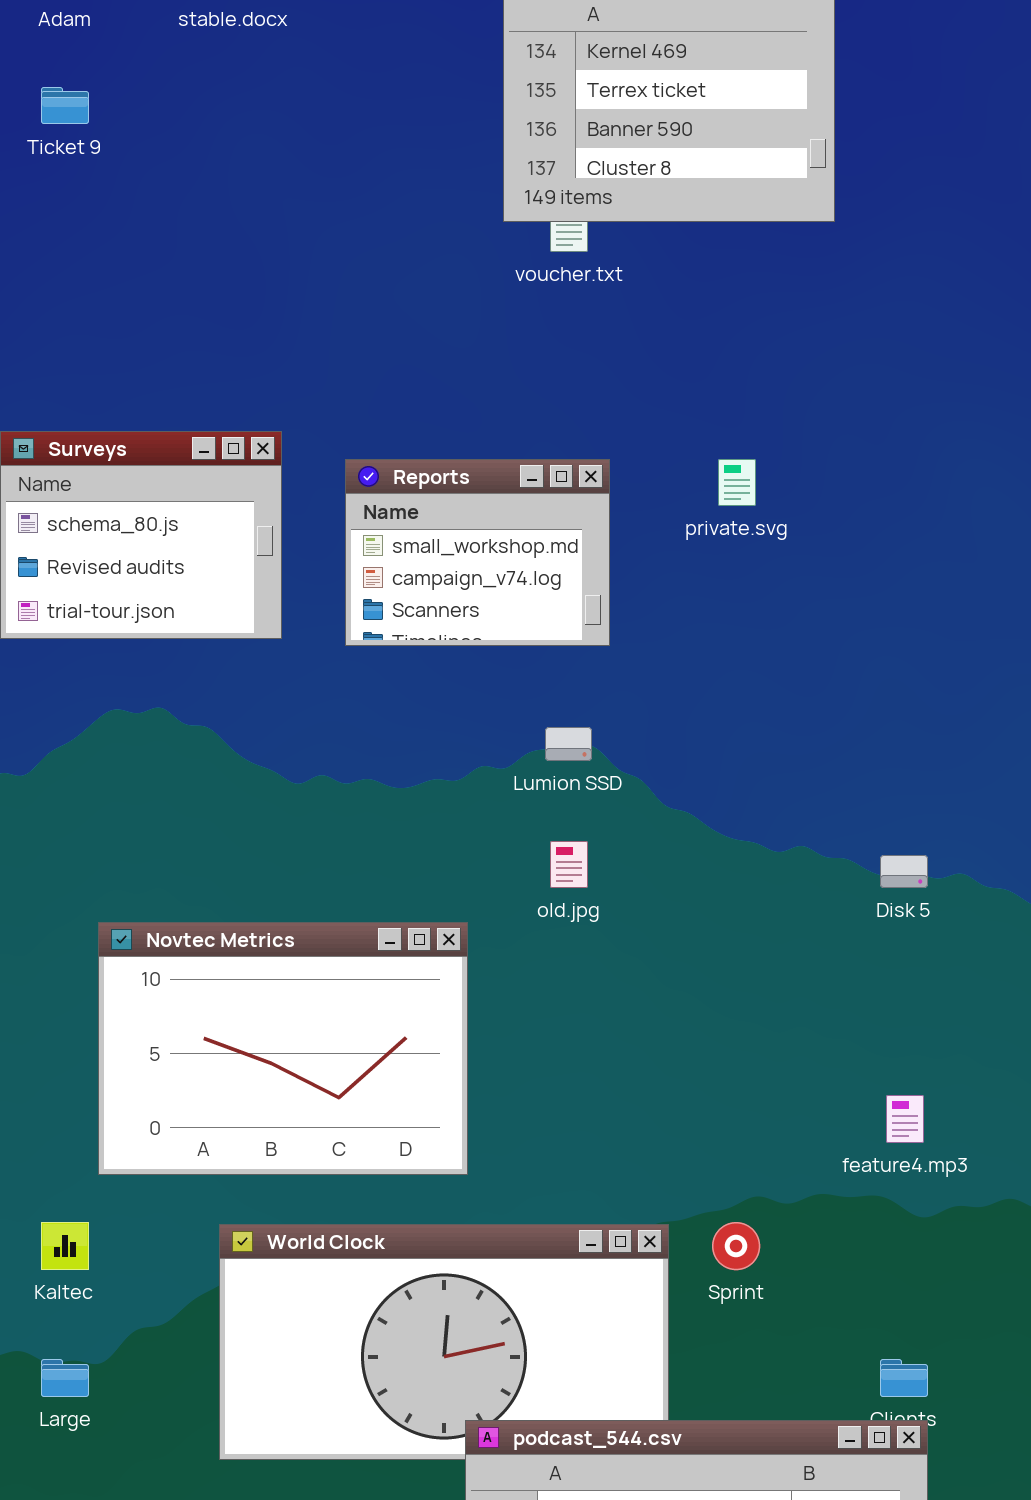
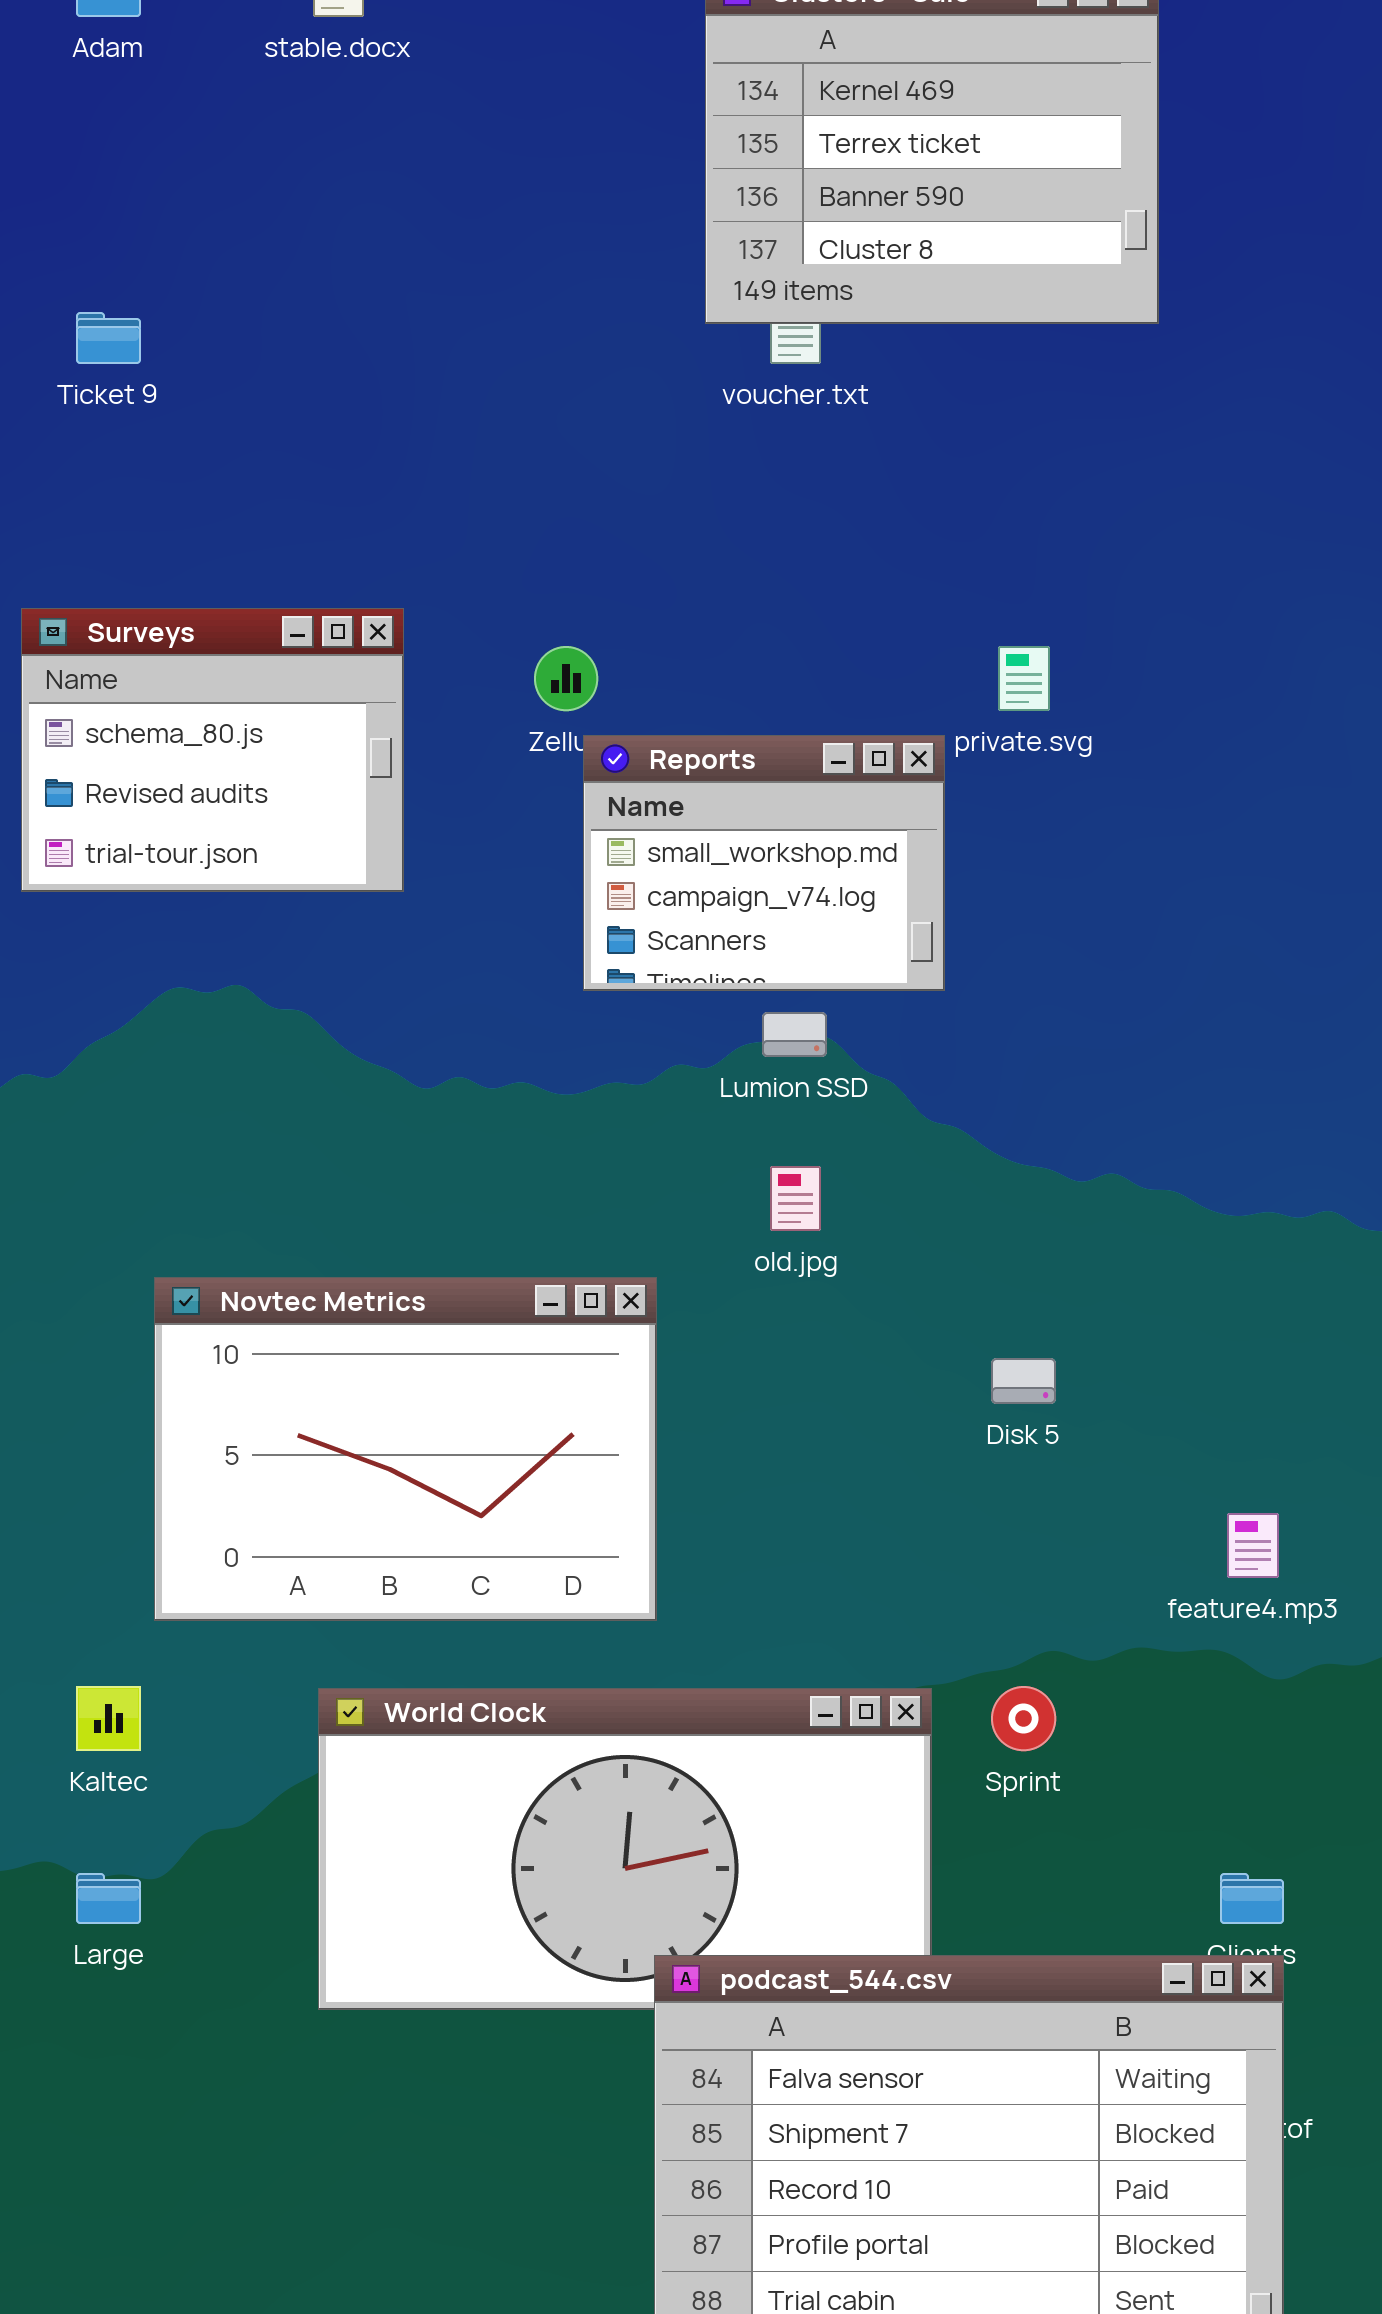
Ticket 9: [41,87,89,124] -> [76,312,141,364], moved
Reports: [345,459,610,646] -> [583,735,945,991], moved
Disk 5: [880,855,928,888] -> [991,1358,1056,1404], moved

